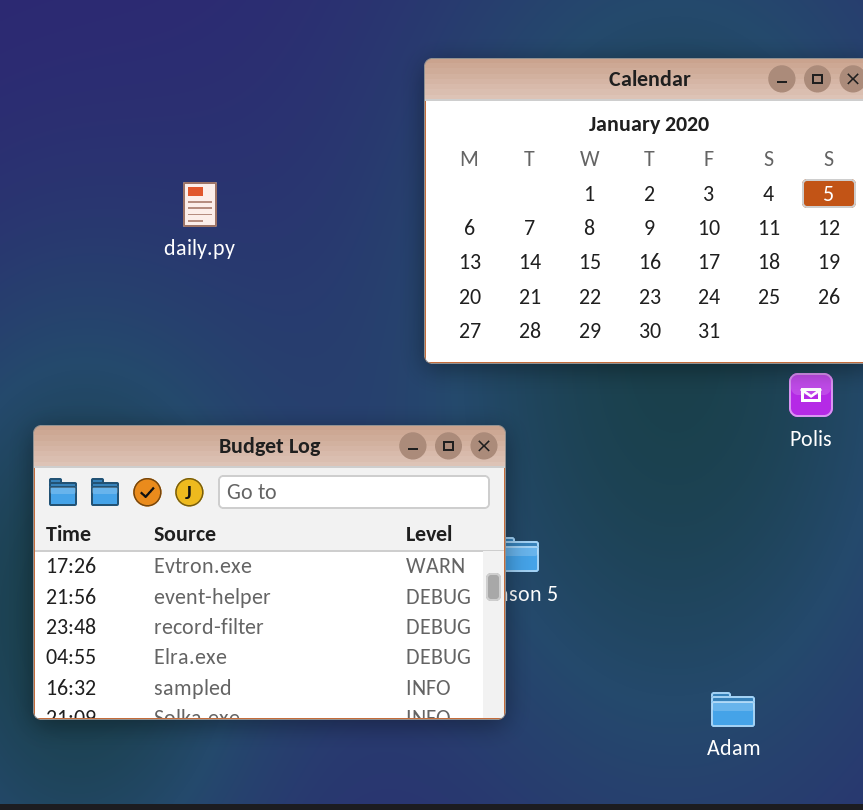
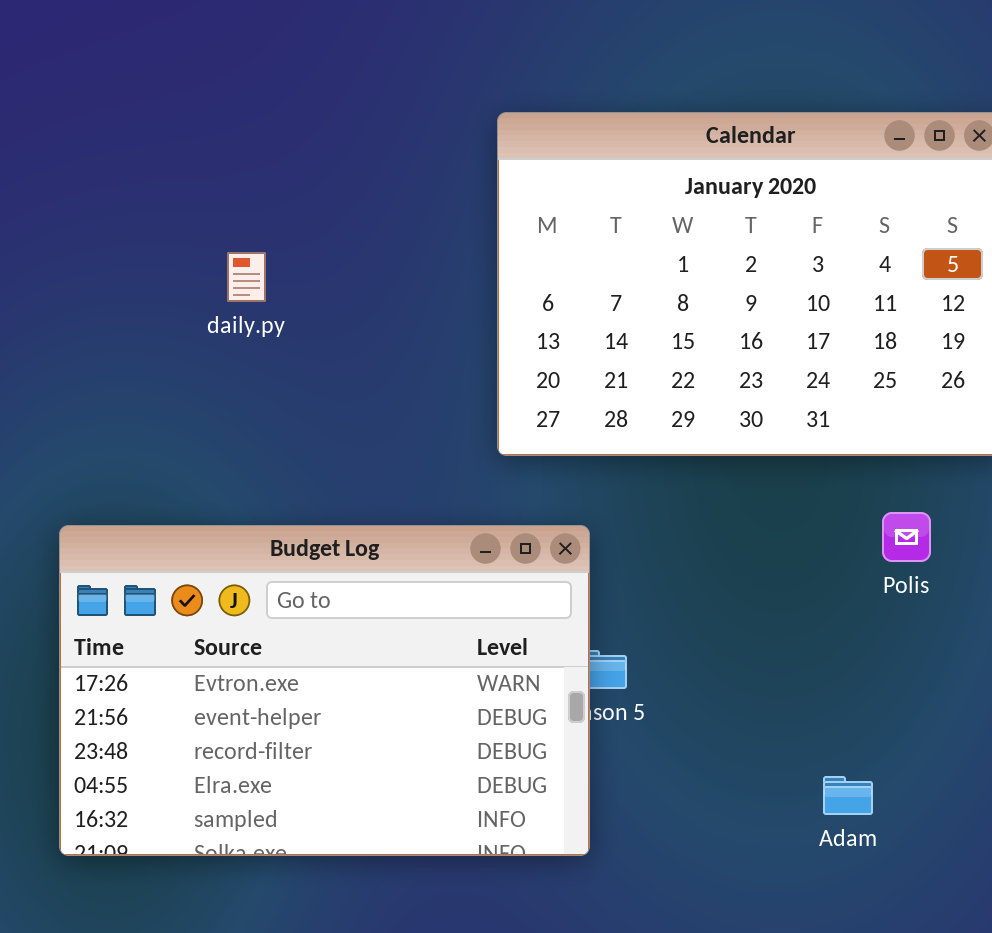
Polis: [789,373,833,417] -> [882,512,931,562], moved
Adam: [711,692,755,727] -> [823,776,873,815], moved

